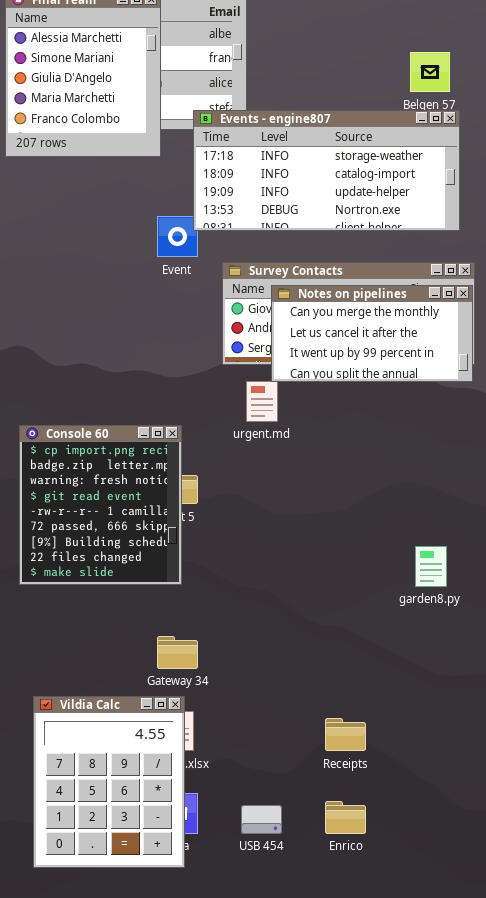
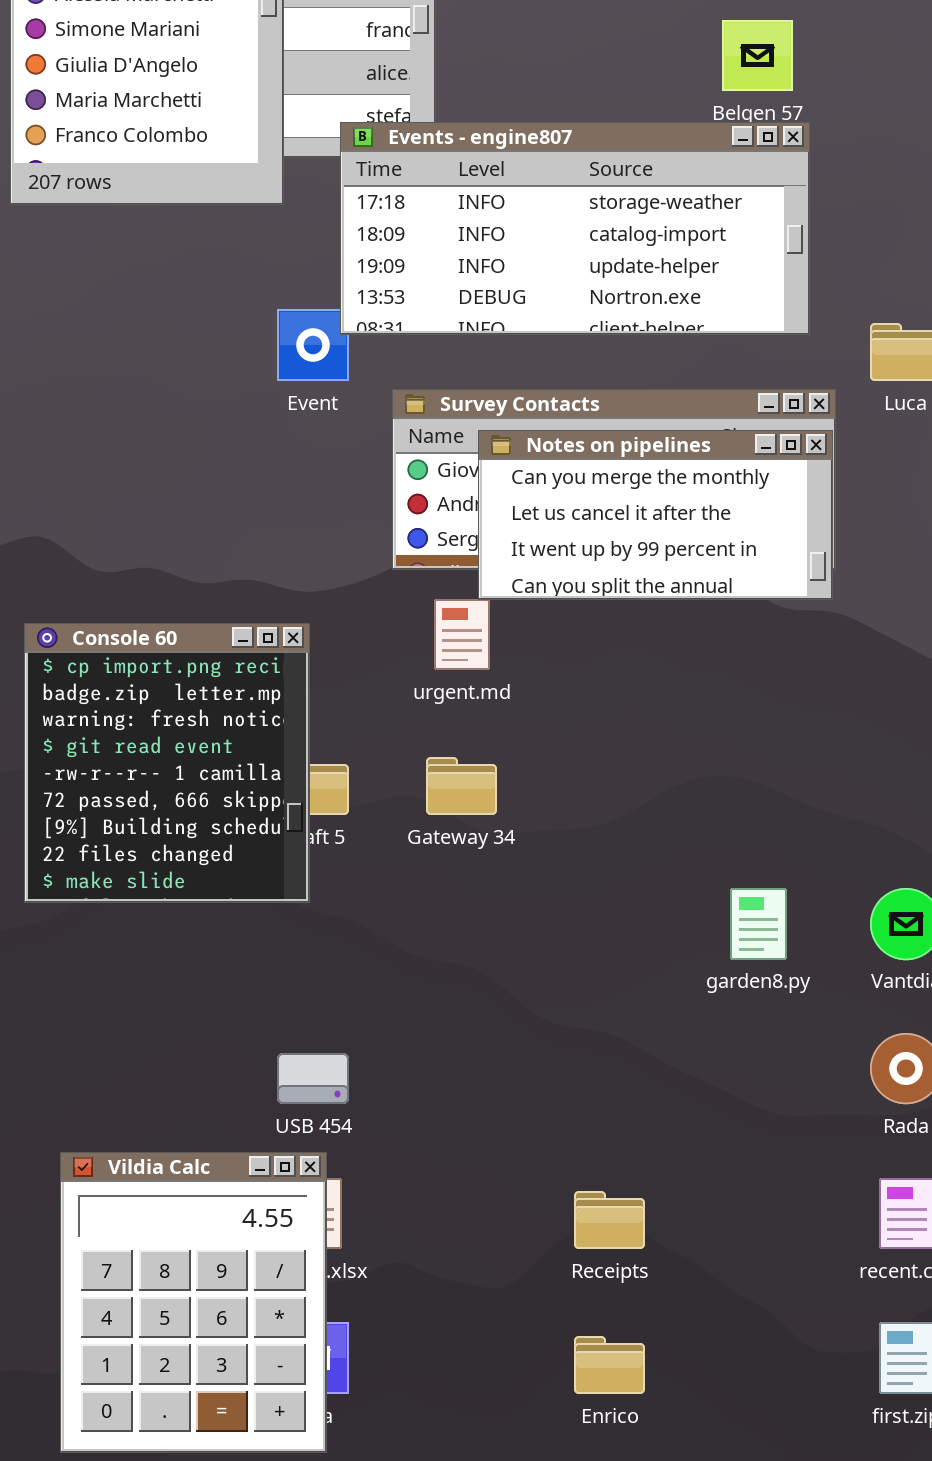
Console 60: [19,425,182,585] -> [24,623,310,903], moved
Gateway 34: [157,636,198,669] -> [426,757,497,815], moved
USB 454: [241,805,282,834] -> [277,1053,349,1104], moved

